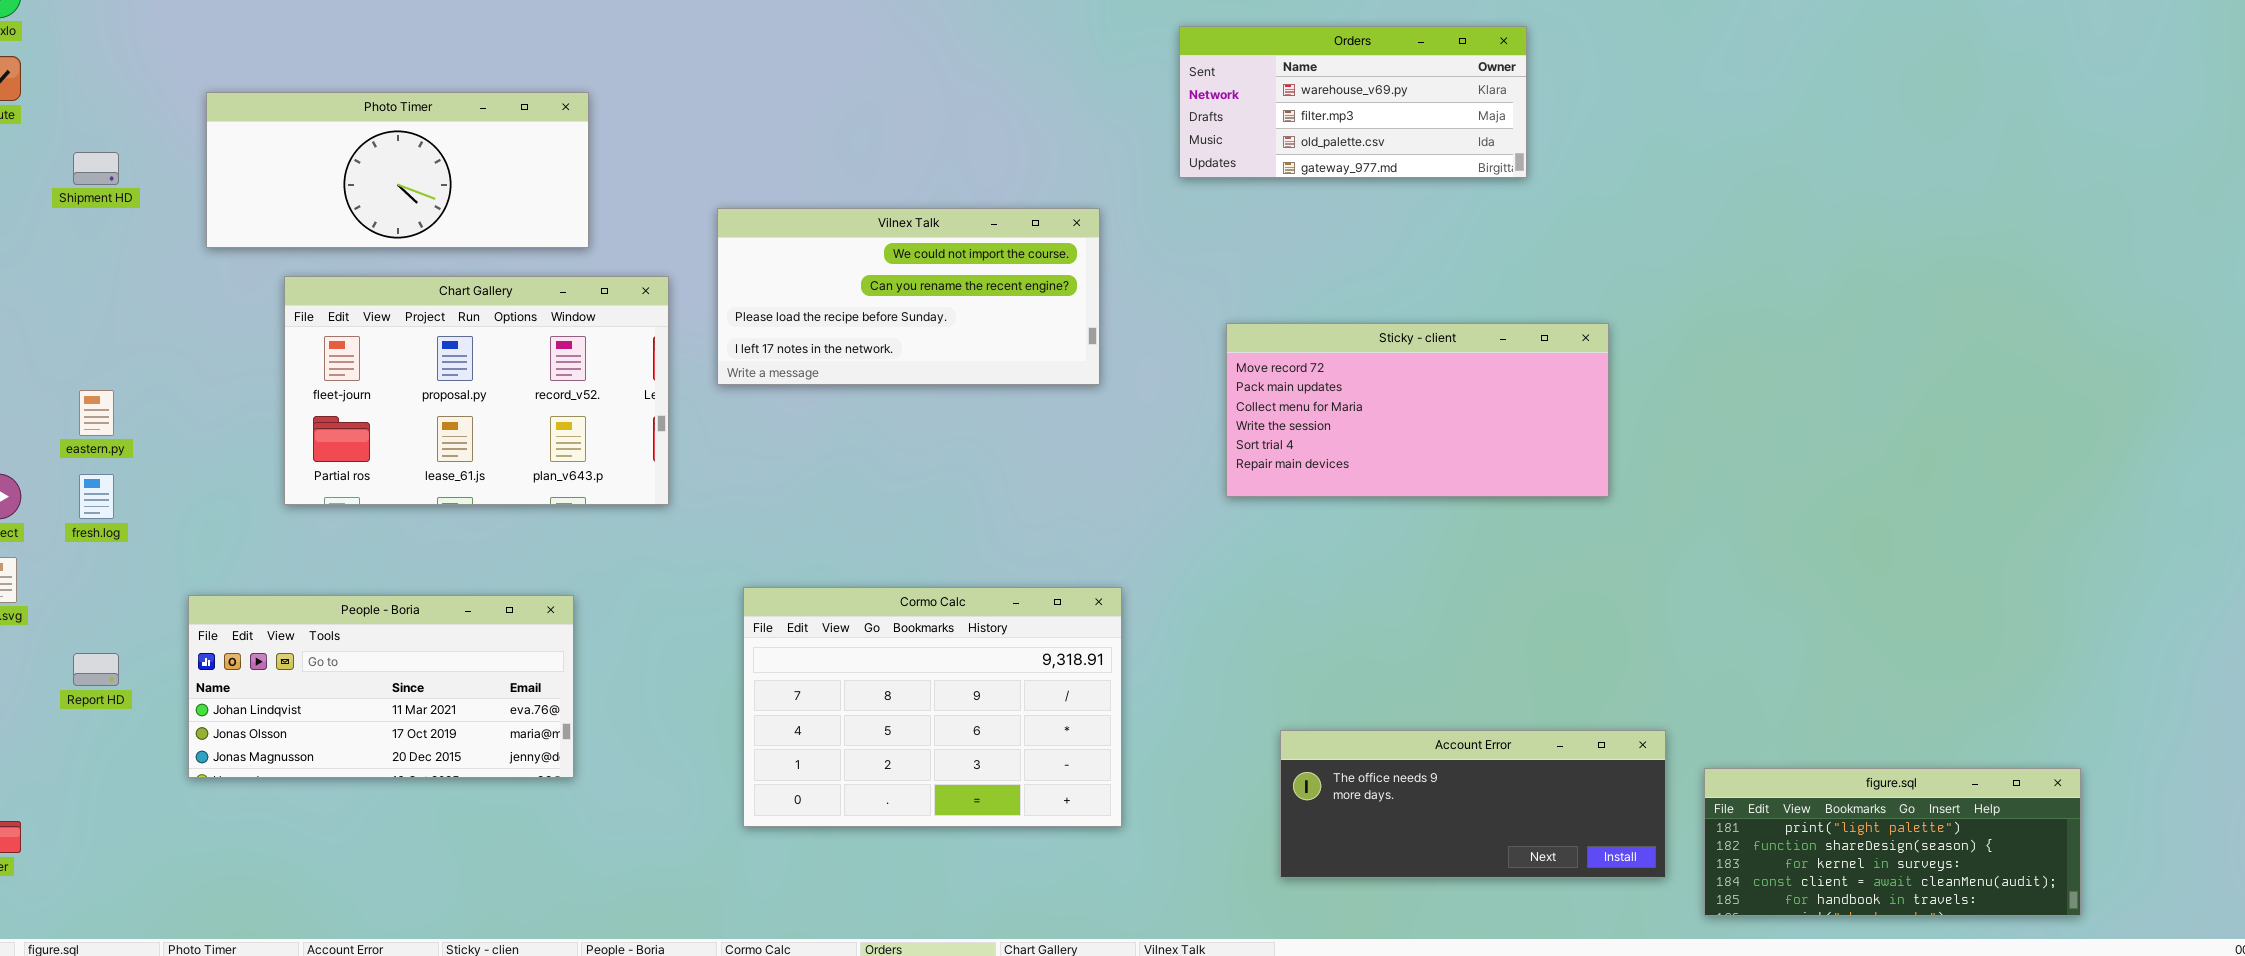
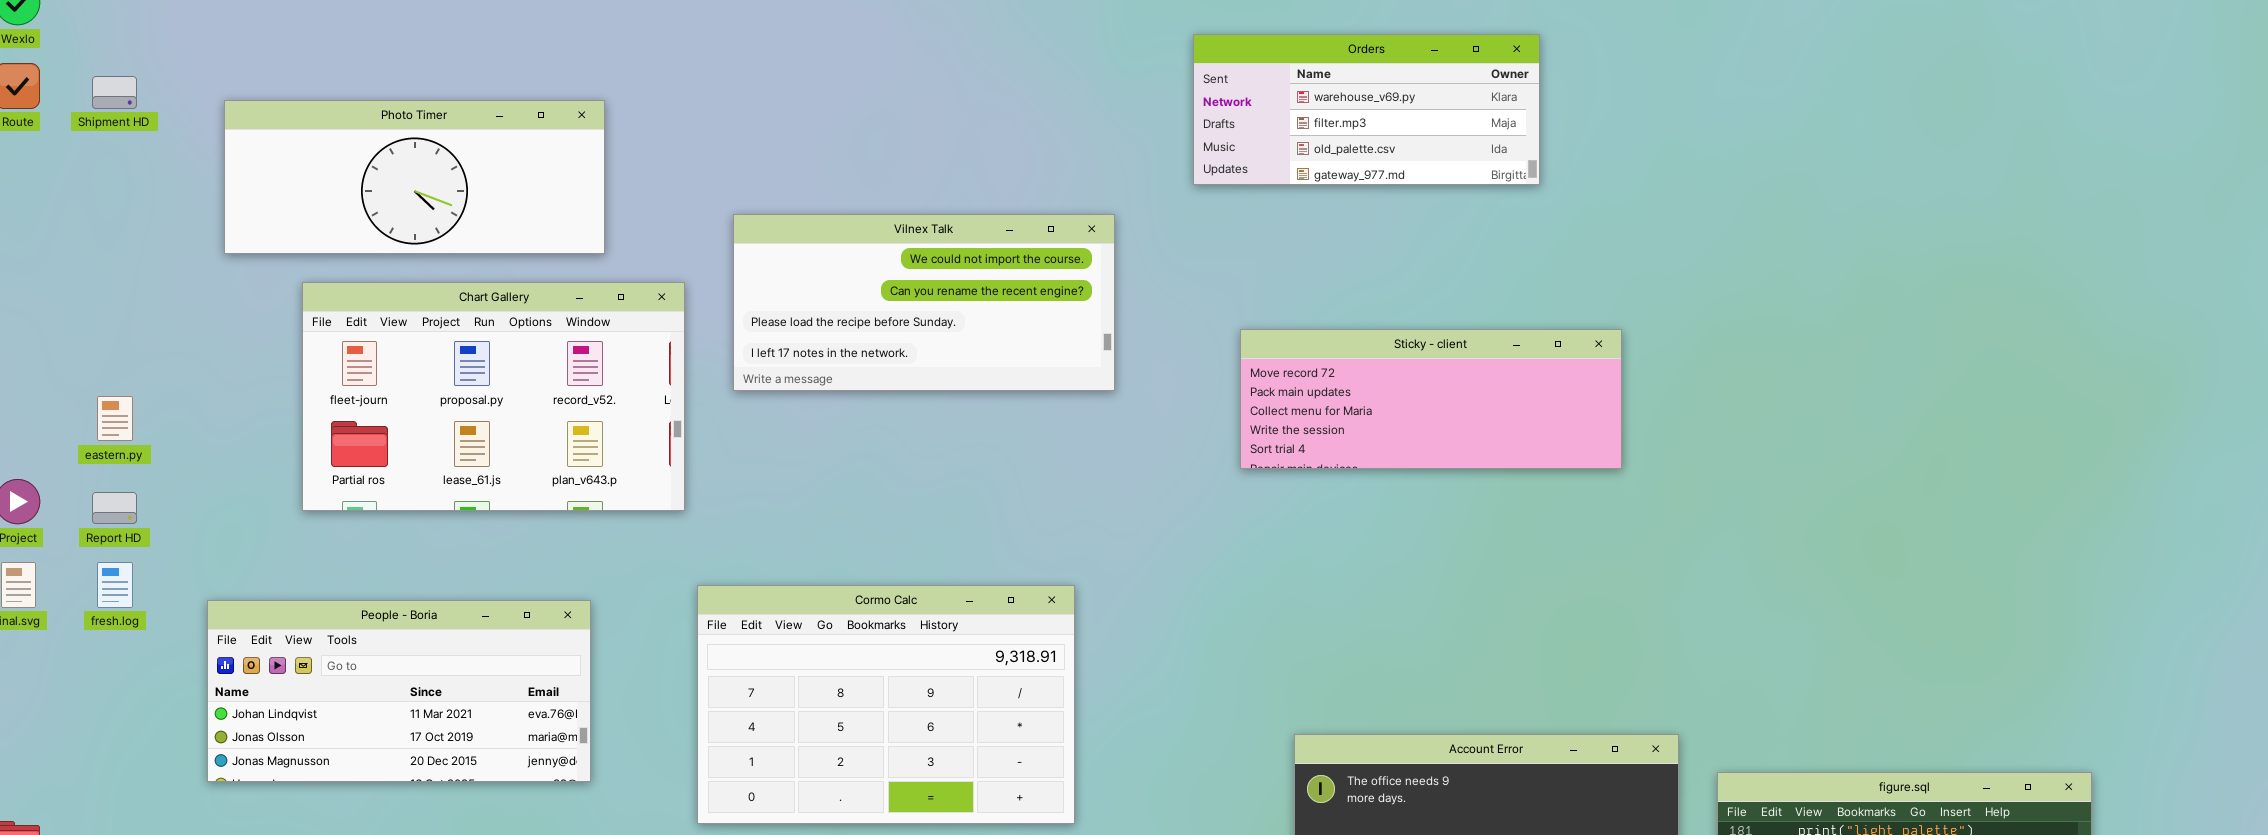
Shipment HD: [73,152,119,185] -> [92,76,137,109], moved
Sticky - client: [1226,323,1609,497] -> [1240,329,1622,469], resized
fresh.log: [79,474,114,519] -> [97,562,133,608], moved
Cormo Calc: [743,587,1122,827] -> [697,585,1075,824], moved
Report HD: [73,653,119,686] -> [92,492,137,524], moved

